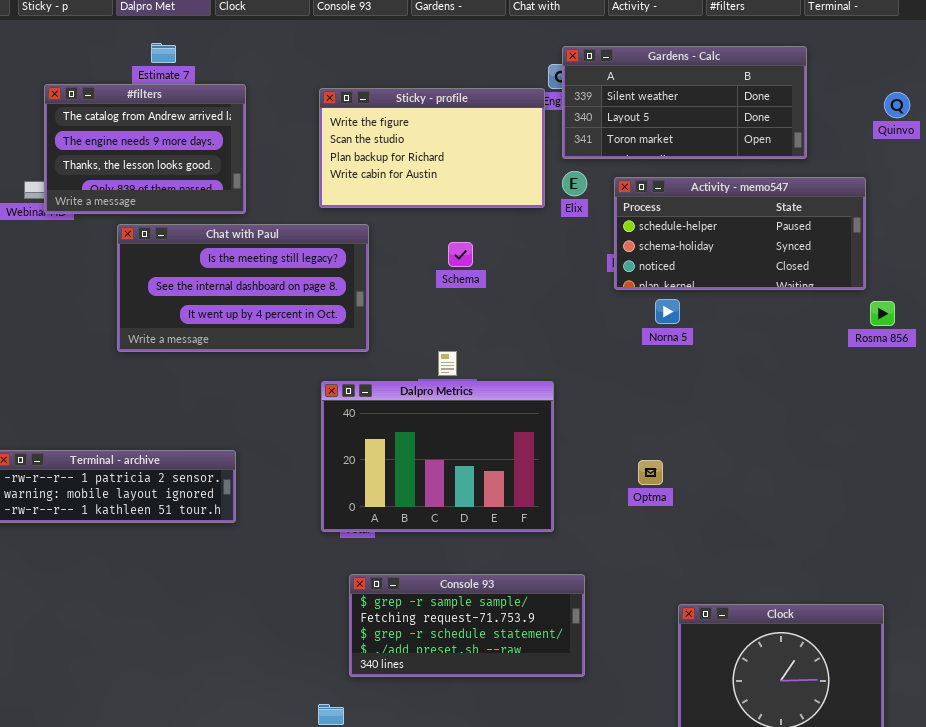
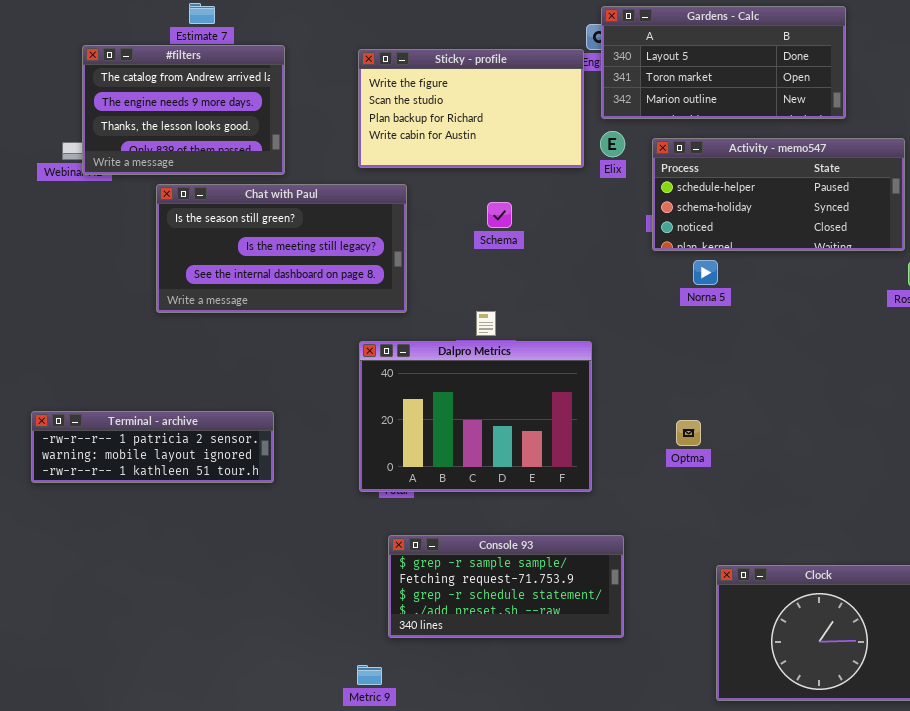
Gardens - Calc: [562,46,807,159] -> [601,6,846,119], scrolled down 1 row
Chat with Paul: [117,224,369,352] -> [156,184,407,313], scrolled up 1 row

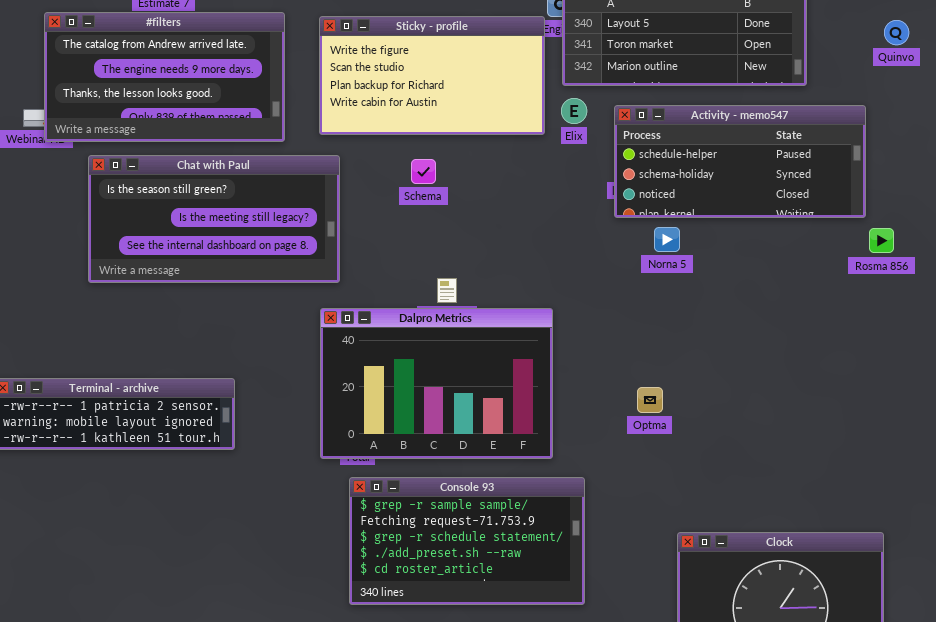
#filters: [82,45,285,175] -> [44,12,285,142], resized
Chat with Paul: [156,184,407,313] -> [88,155,340,283], moved
Schema: [487,202,512,228] -> [411,159,436,184], moved
Console 93: [388,535,624,638] -> [349,477,585,605], resized

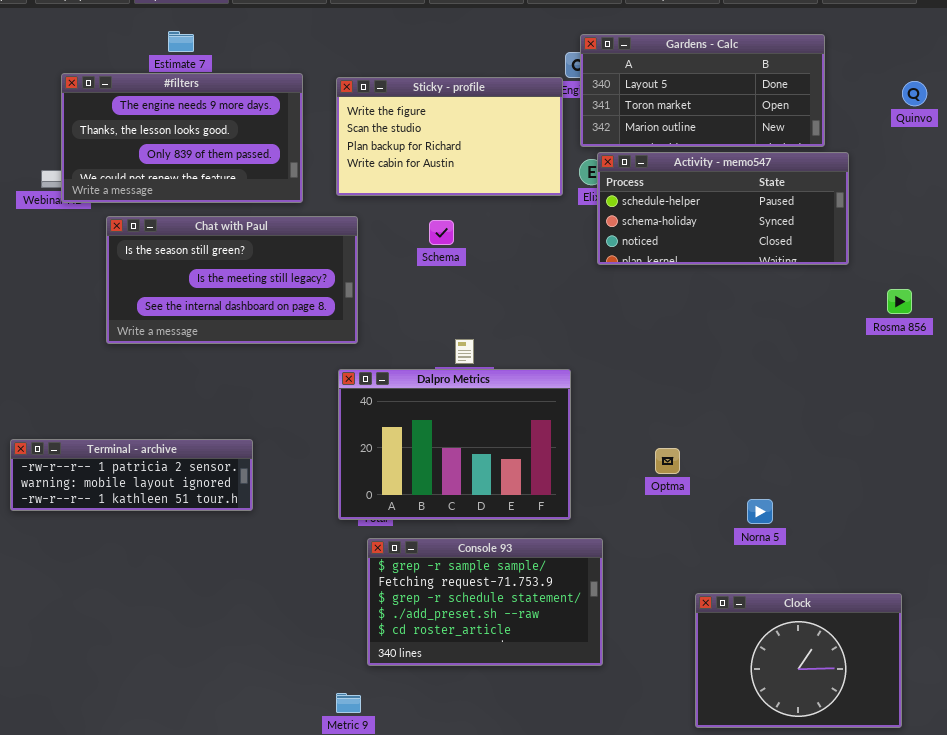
#filters: [44,12,285,142] -> [61,73,303,203], scrolled down 1 row
Activity - memo547: [614,105,866,218] -> [597,152,849,265], moved
Norna 5: [654,227,680,252] -> [747,499,773,524], moved

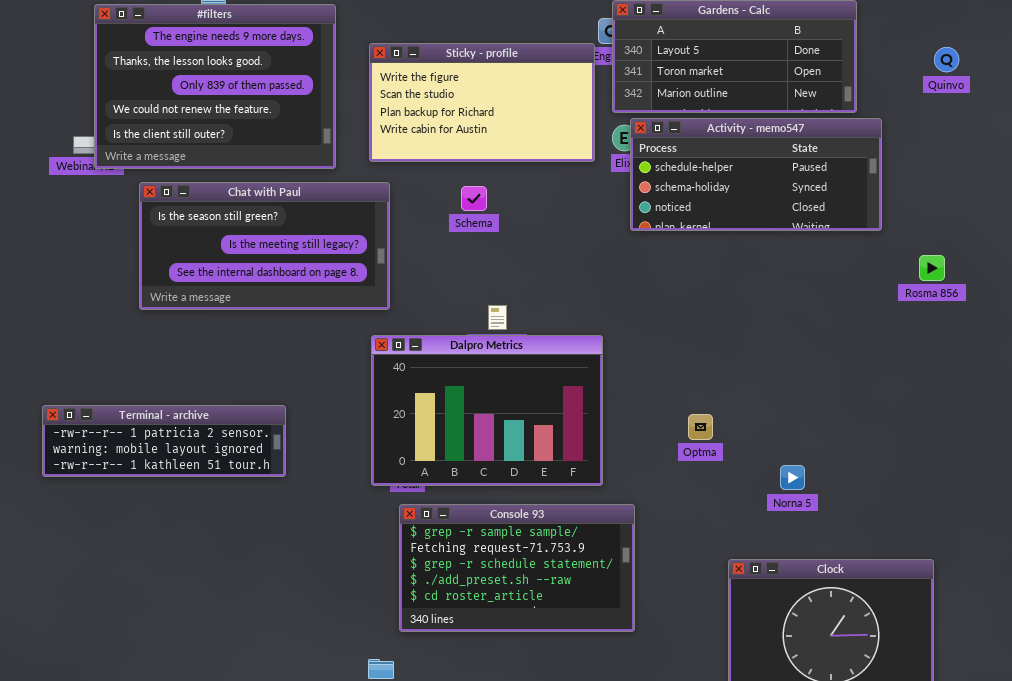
#filters: [61,73,303,203] -> [94,4,336,169], resized

